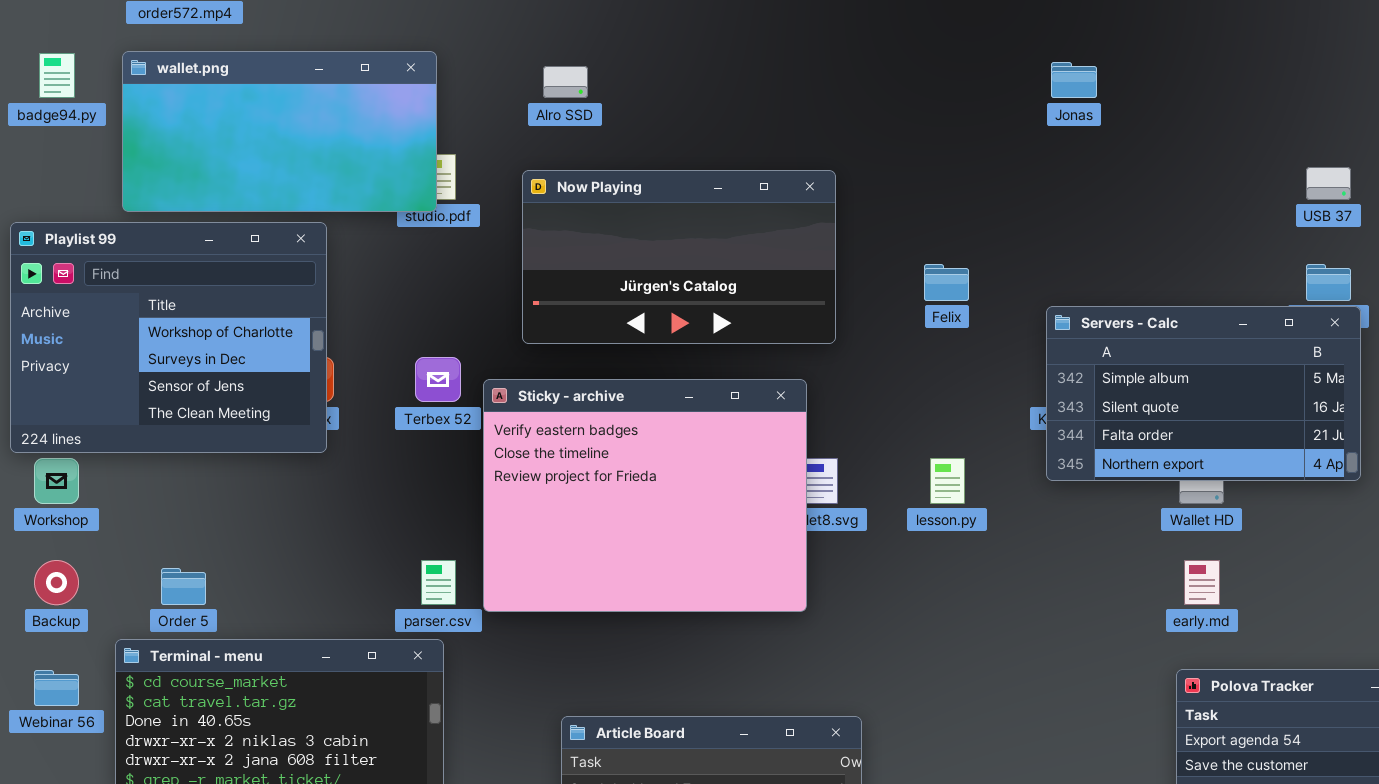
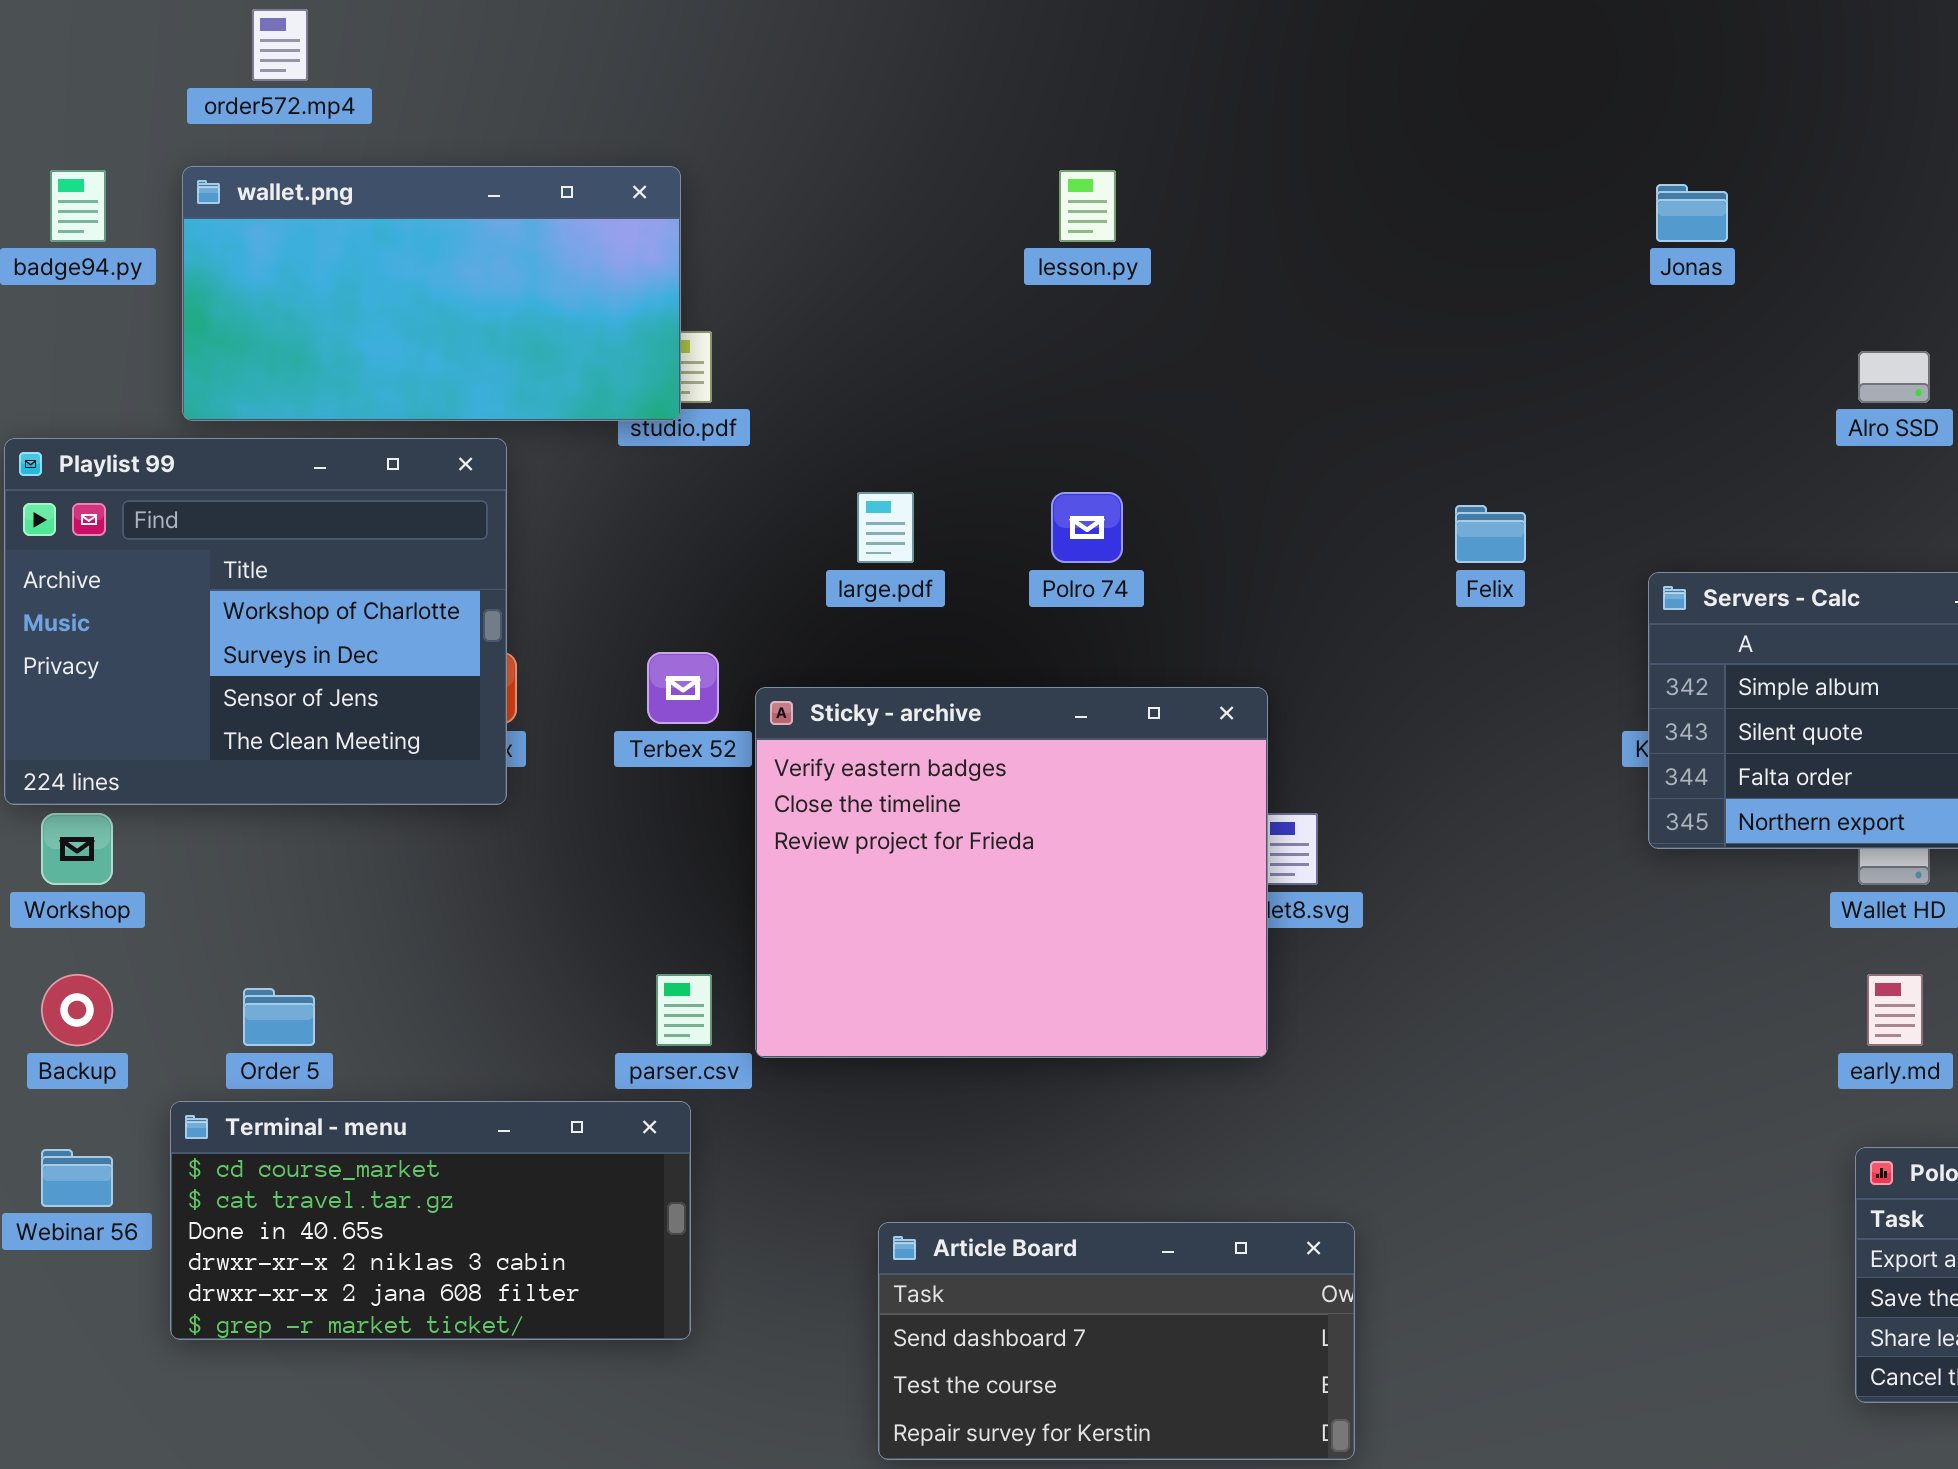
Alro SSD: [543,66,588,98] -> [1858,351,1930,403], moved
Now Playing: [522,170,836,344] -> none, closed
lesson.py: [930,458,965,504] -> [1059,170,1116,242], moved

